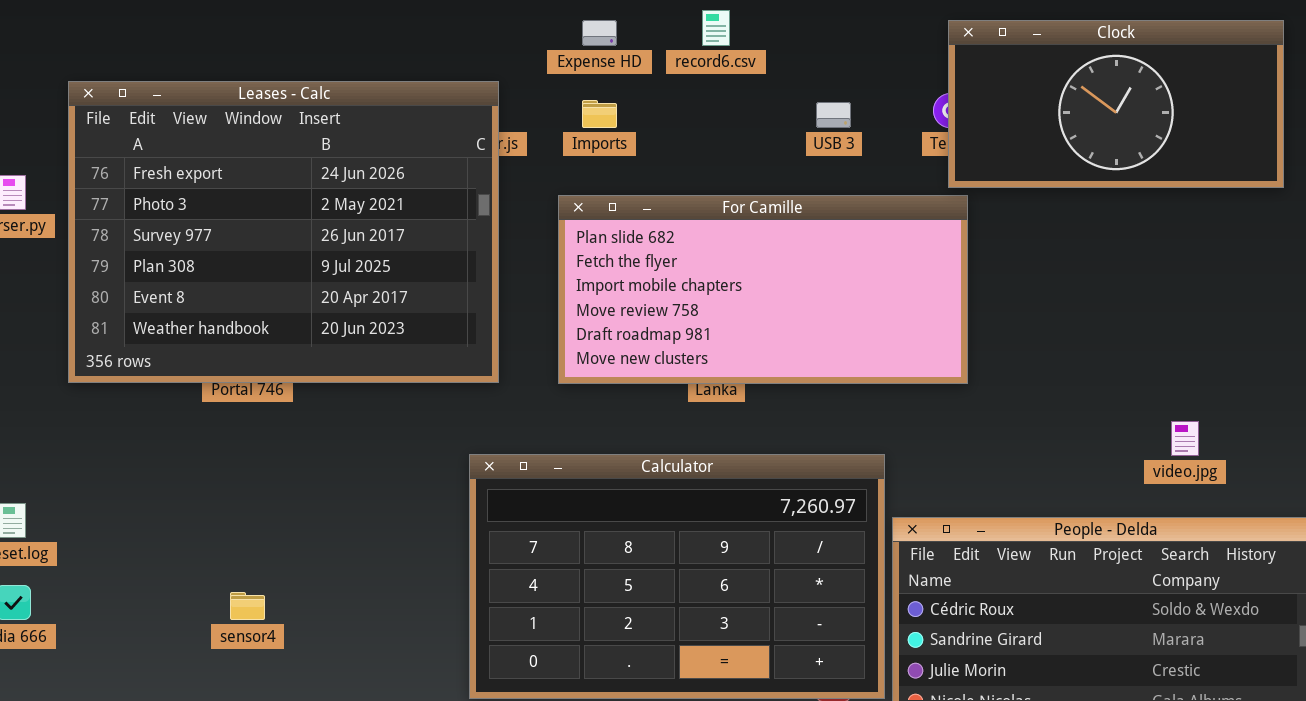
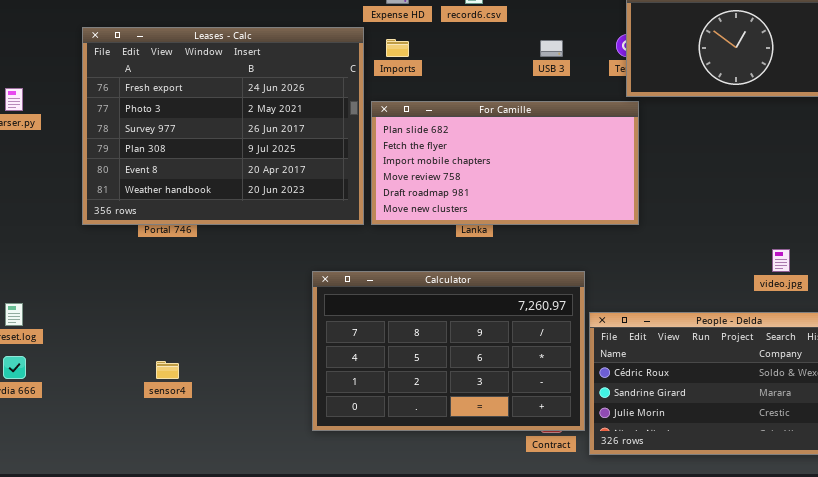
Leases - Calc: [68,81,499,383] -> [82,27,364,225], moved

